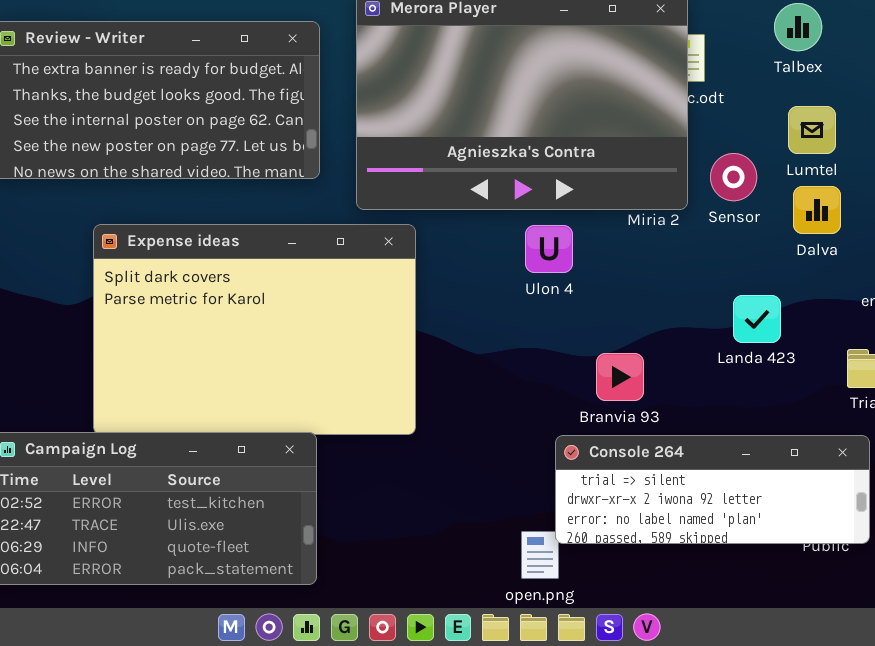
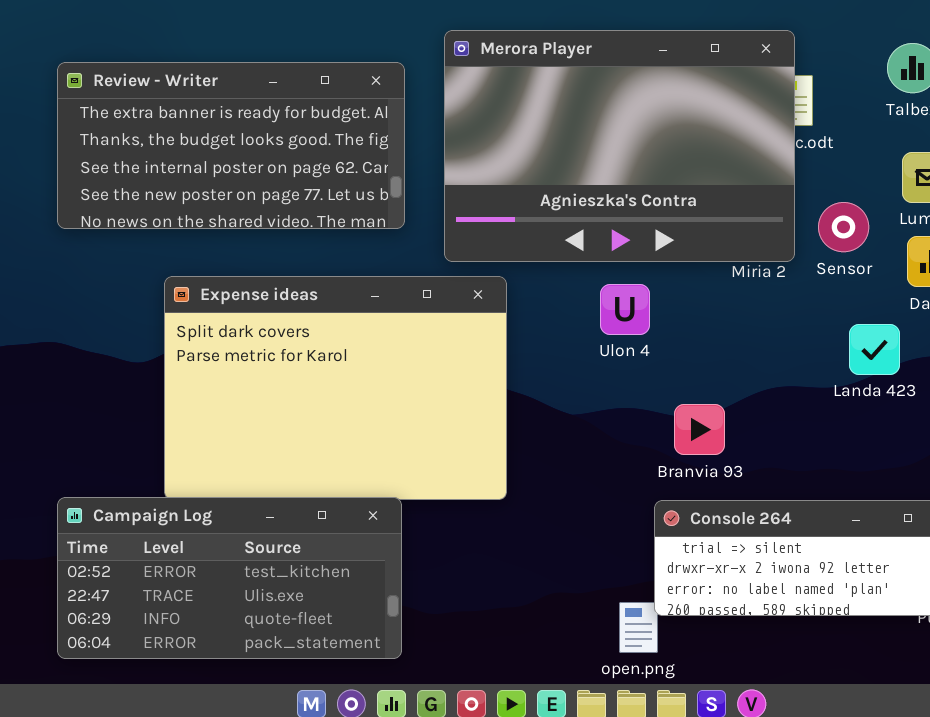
Ulon 4: [525,225,573,273] -> [600,284,650,335], moved
Landa 423: [733,295,781,343] -> [849,324,900,375], moved
Branvia 93: [596,353,644,401] -> [674,404,725,455], moved

